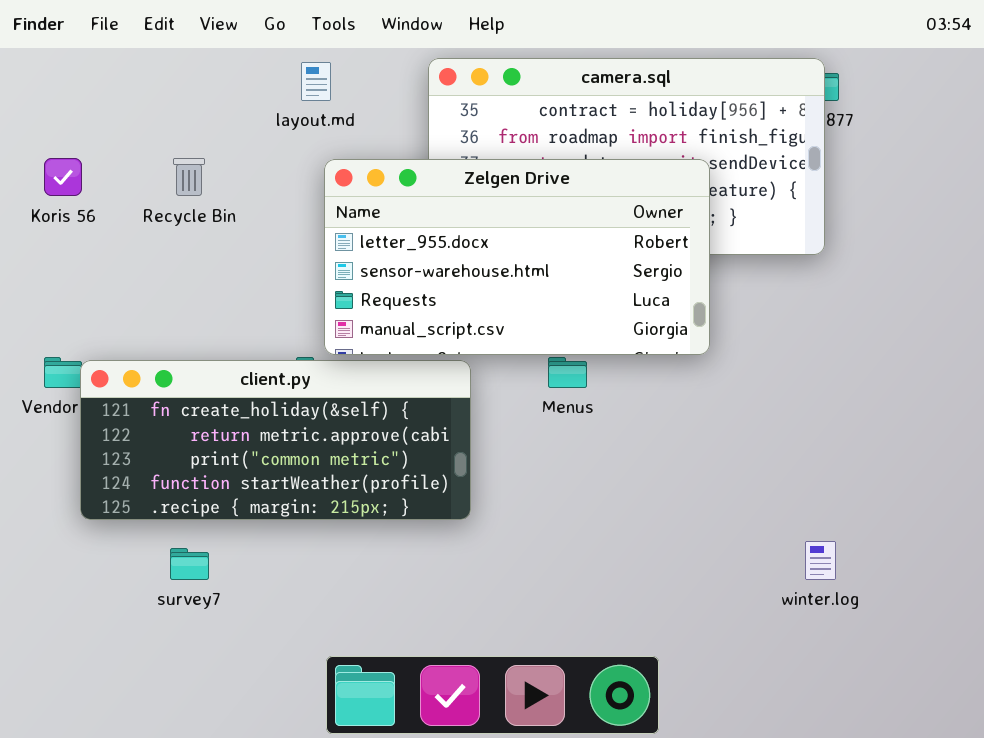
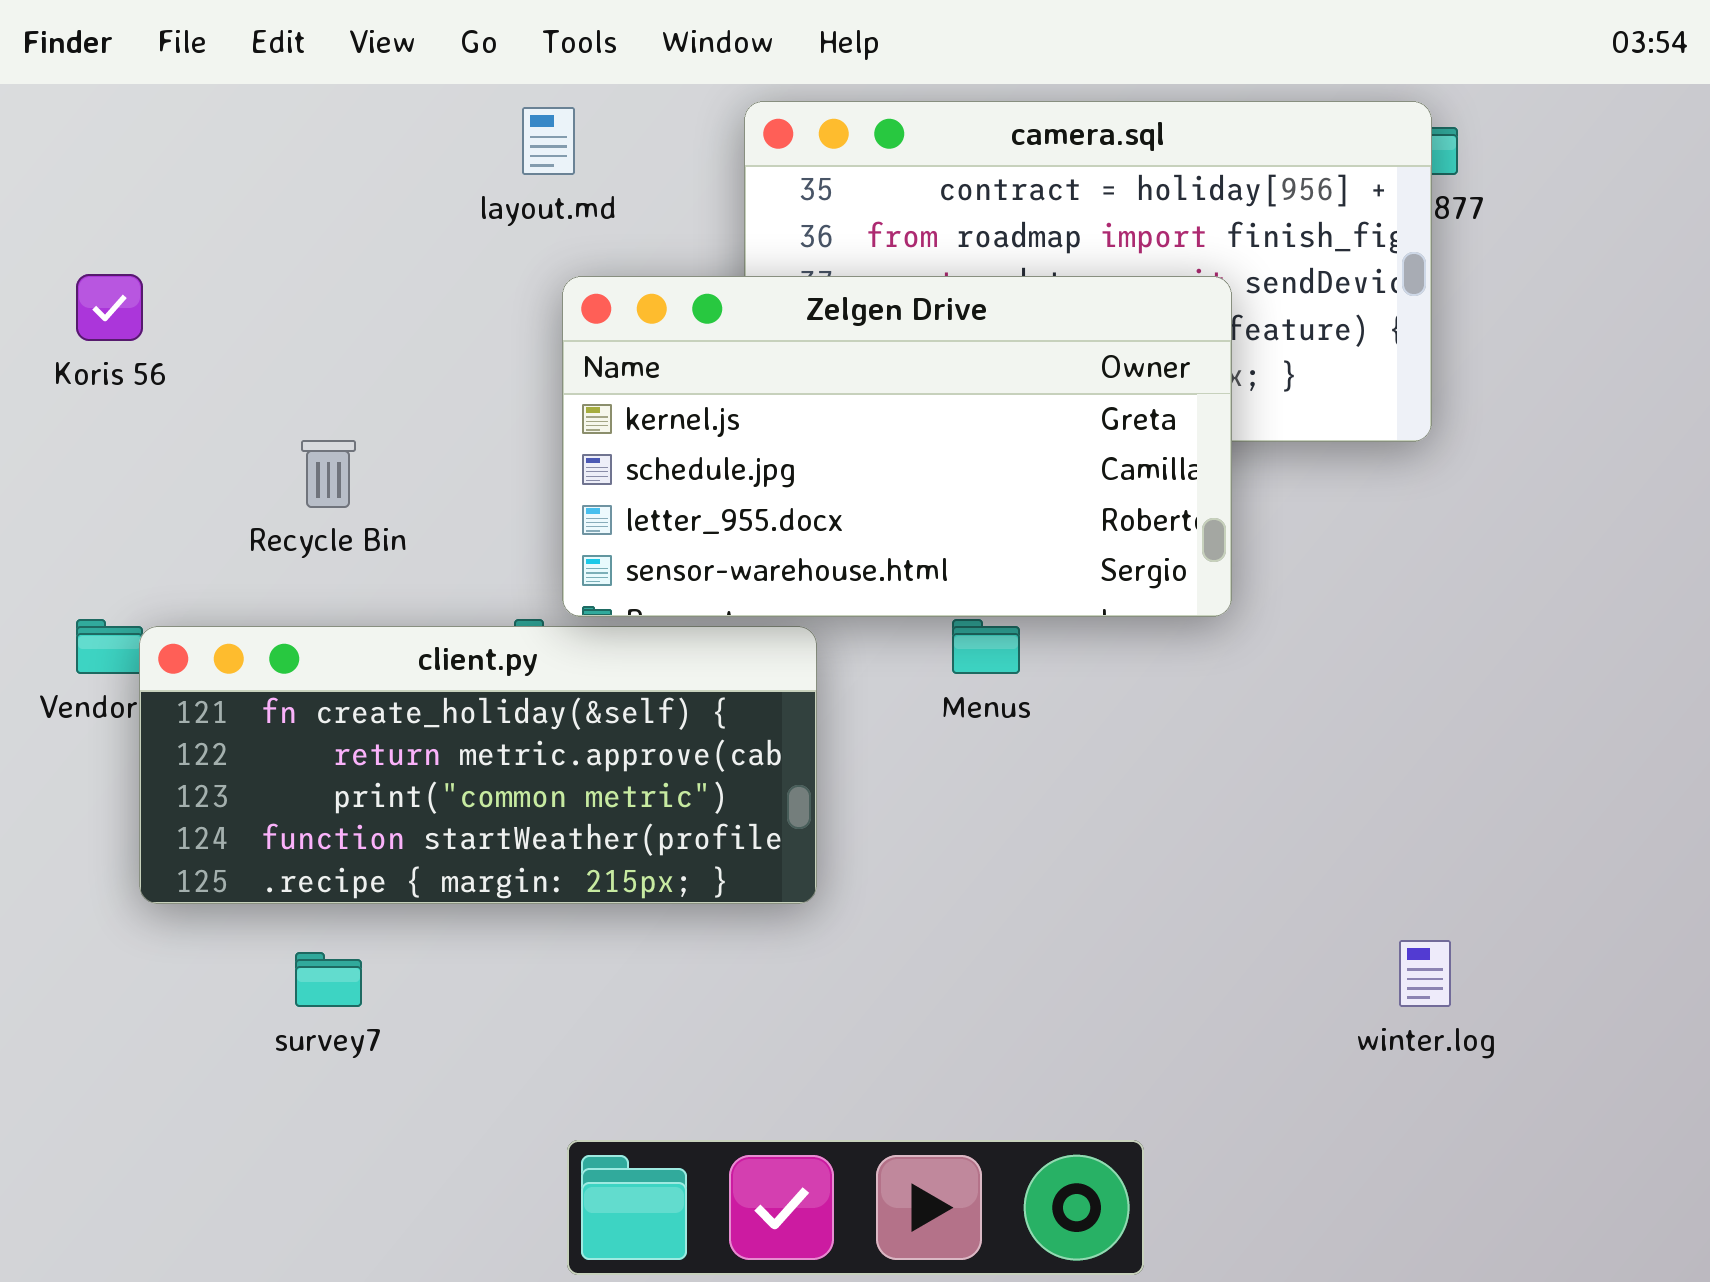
Recycle Bin: [173,158,205,196] -> [301,440,356,508], moved
Zelgen Drive: [324,159,710,355] -> [562,276,1232,617], scrolled up 2 rows

